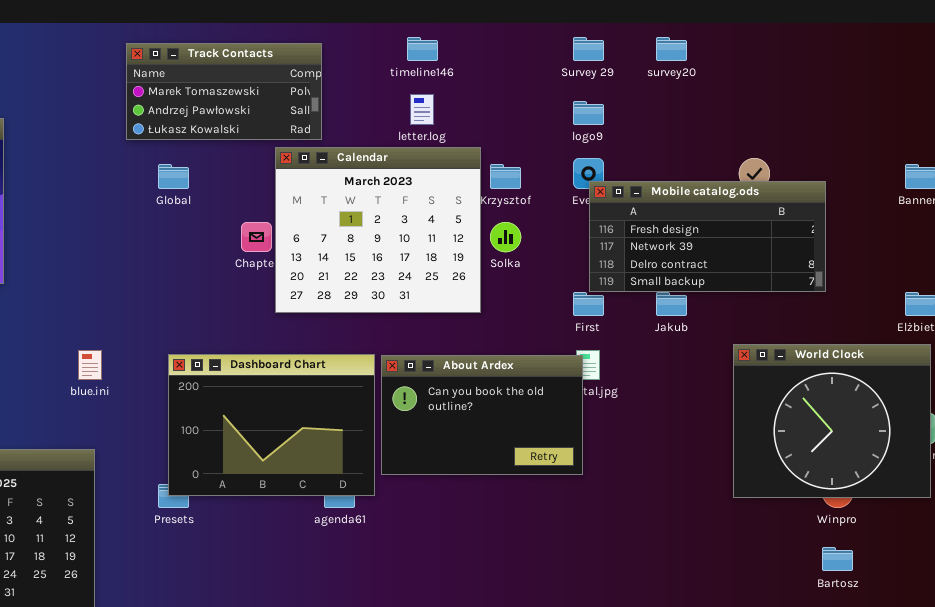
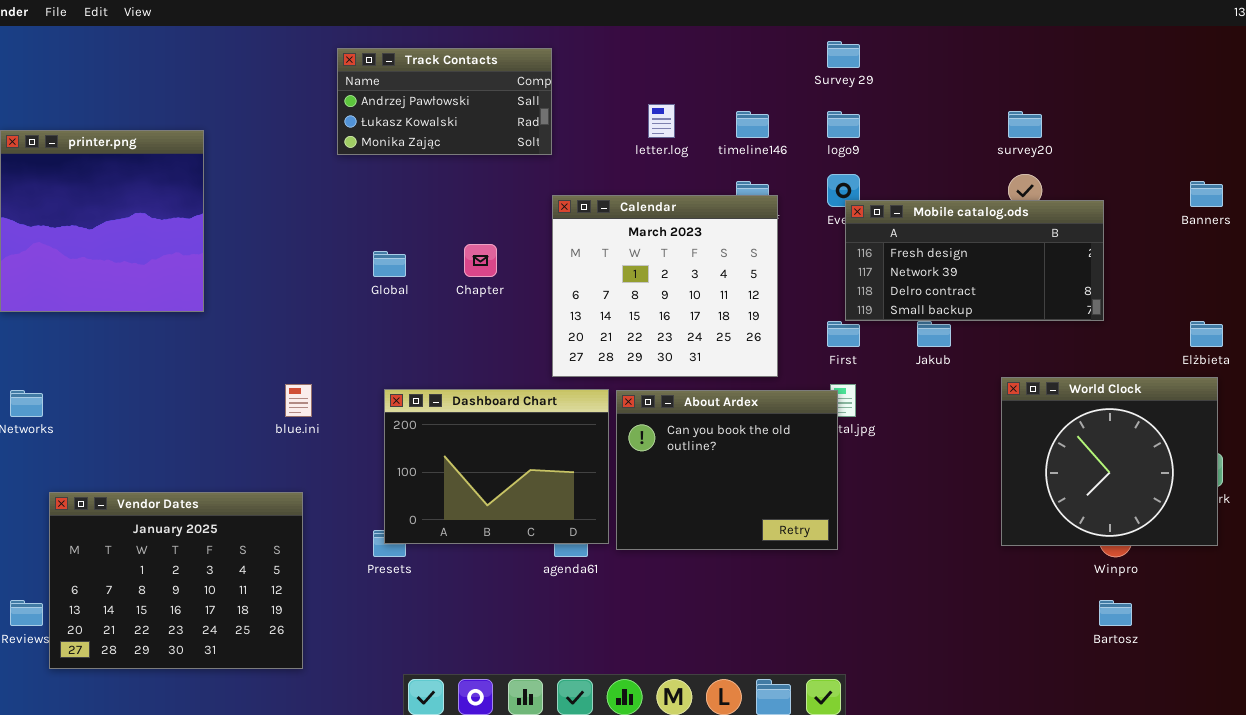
timeline146: [407,37,438,61] -> [736,111,769,138], moved
survey20: [656,37,687,61] -> [1008,111,1042,138], moved
Track Contacts: [126,43,322,140] -> [337,48,552,155], scrolled down 1 row
Calendar: [275,147,481,313] -> [552,195,778,377], moved
Global: [158,164,189,189] -> [373,251,406,277], moved
About Ardex: [381,355,583,475] -> [616,390,838,550], resized

